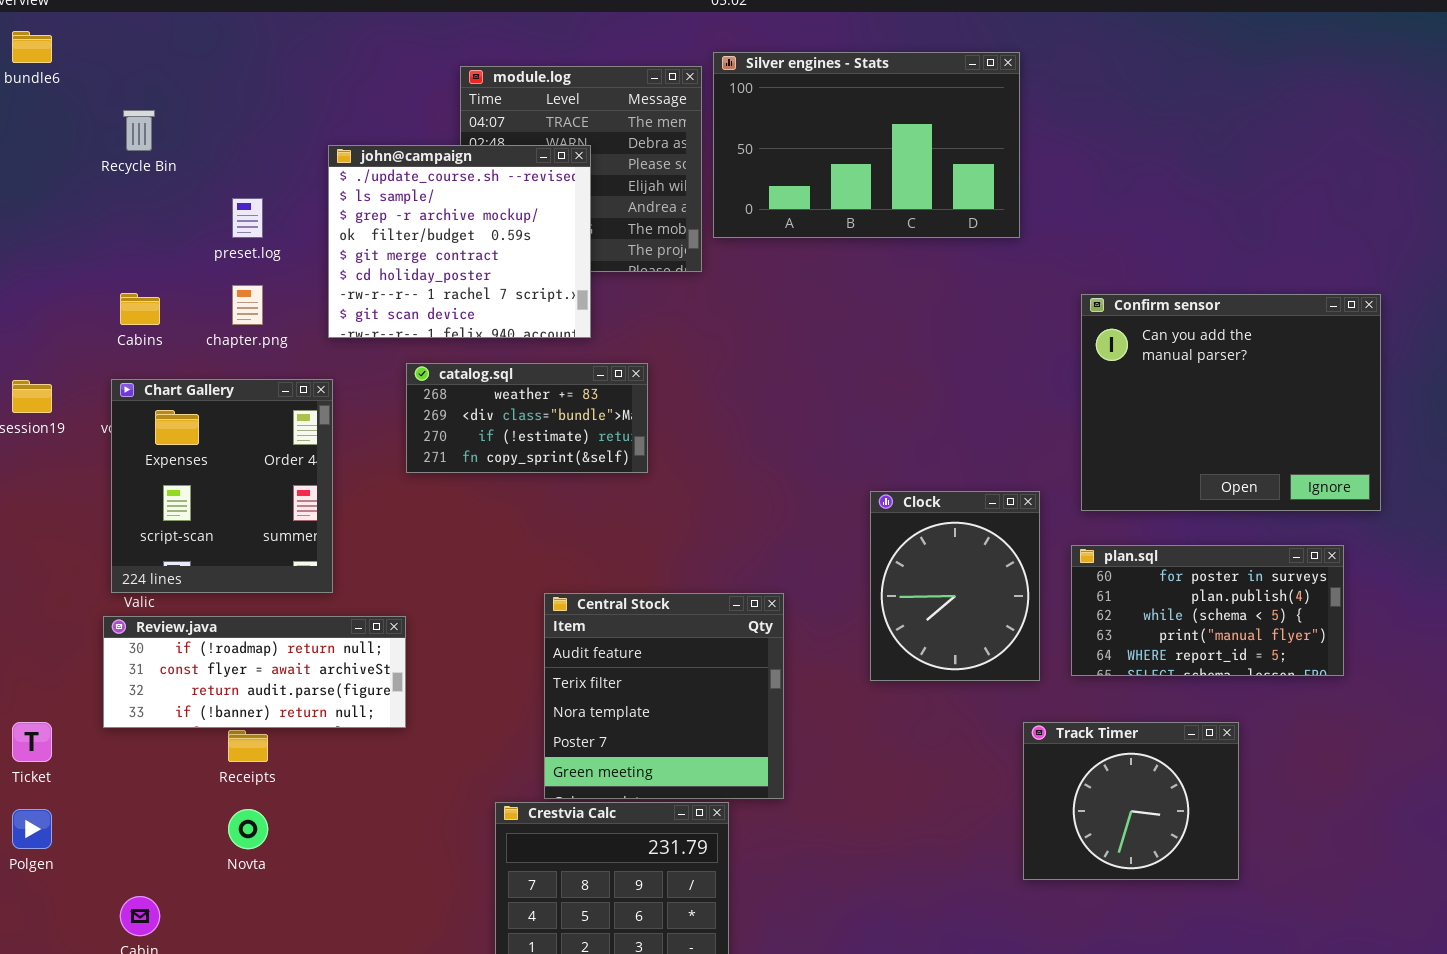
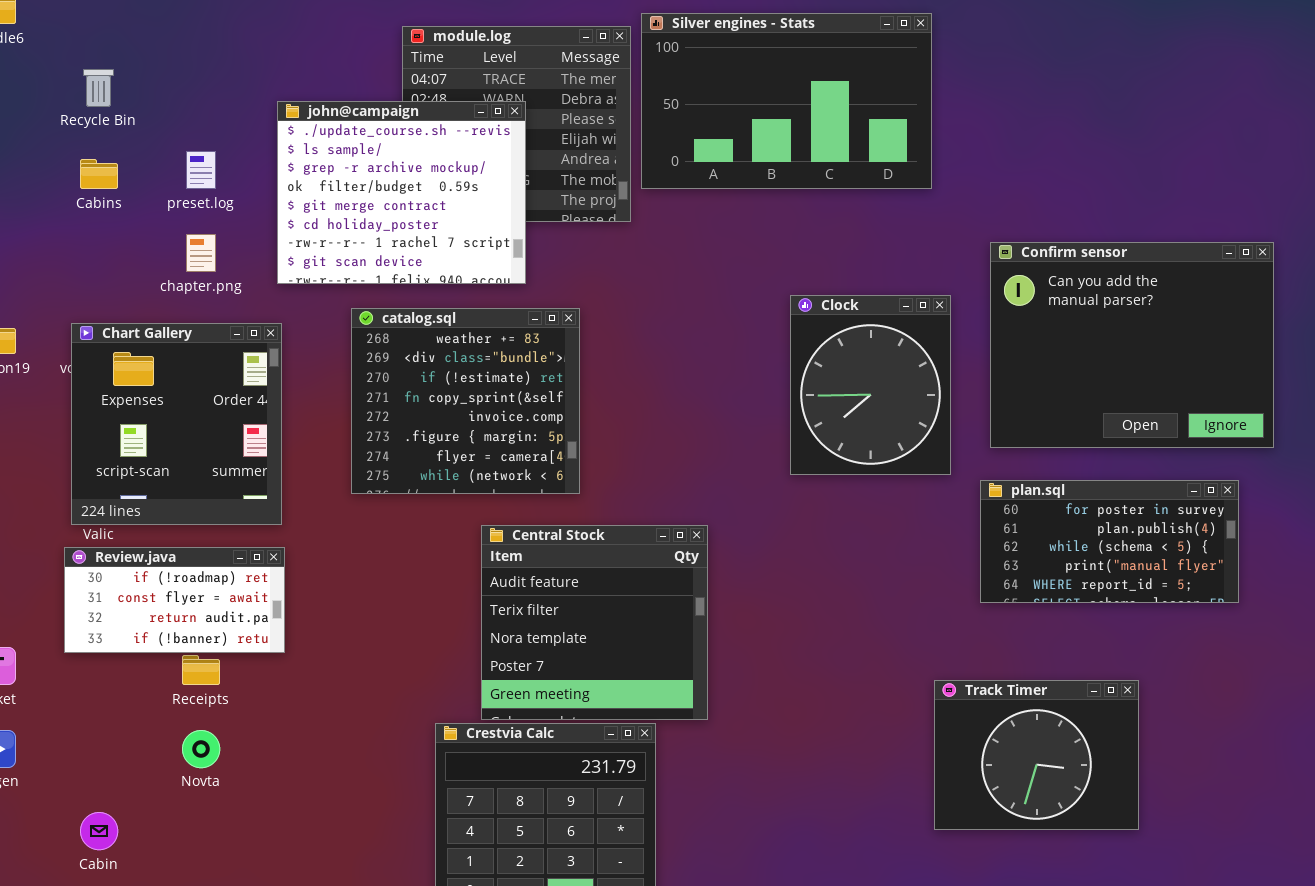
Cabins: [120,293,160,325] -> [80,159,118,189], moved
catalog.sql: [406,363,648,473] -> [351,308,580,494], resized
Clock: [870,491,1040,681] -> [790,295,951,475], moved
Review.java: [103,616,406,728] -> [64,547,285,653], resized
Track Timer: [1023,722,1239,880] -> [934,680,1139,830], moved

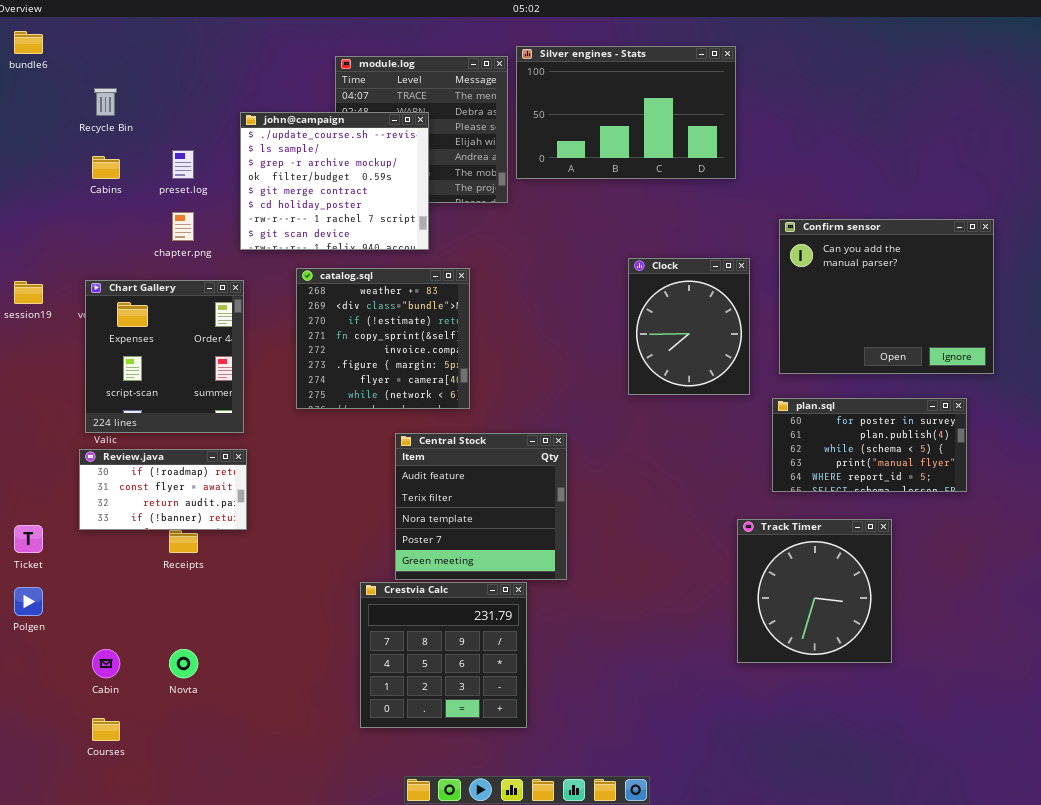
Track Timer: [934,680,1139,830] -> [737,519,892,663], resized
Novta: [182,730,220,768] -> [169,649,198,678], moved

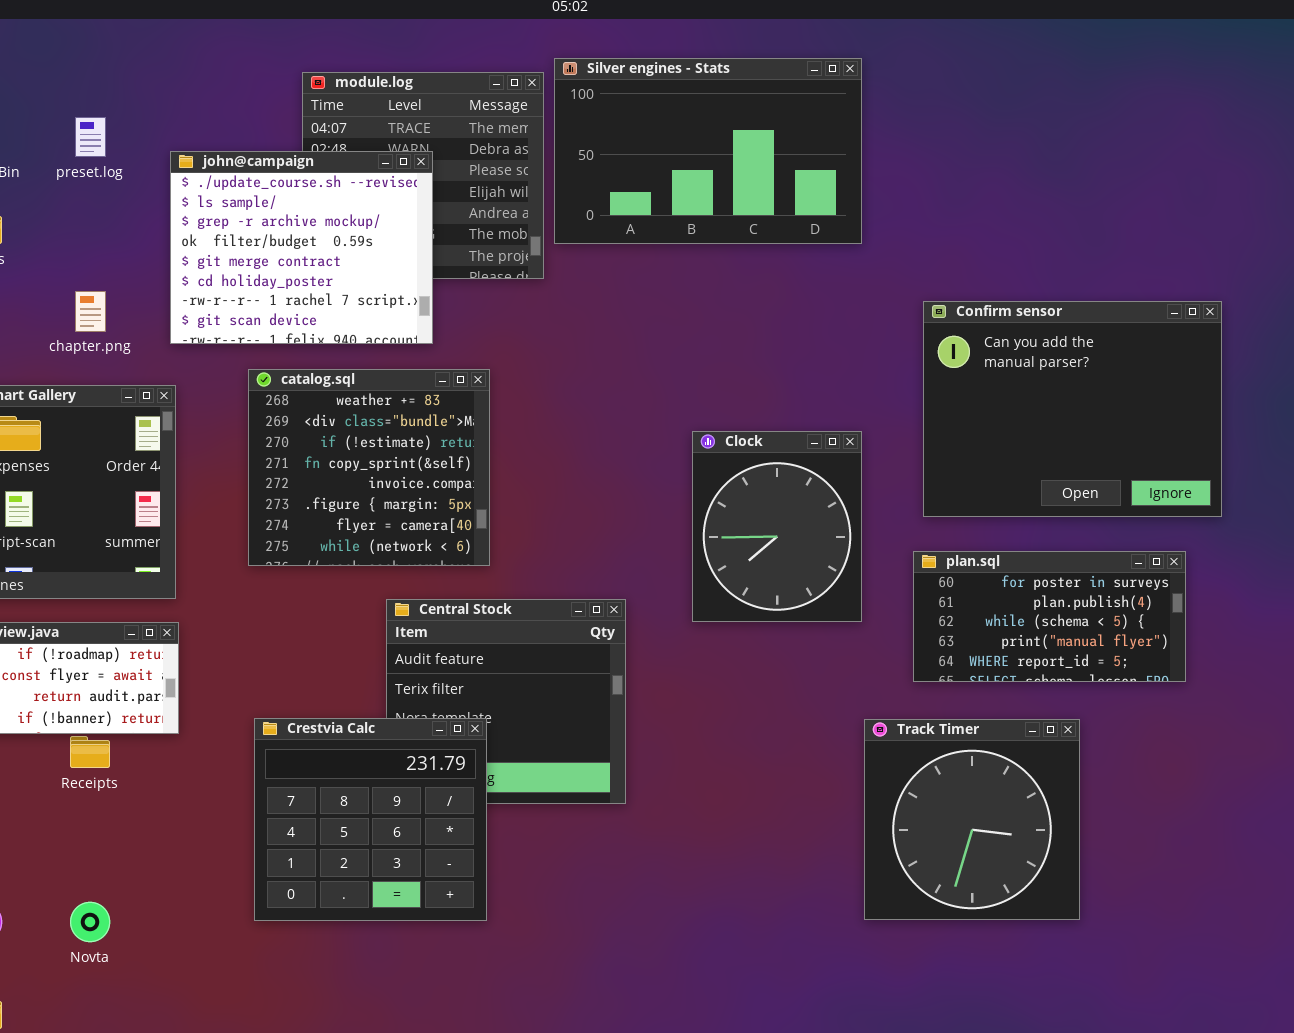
preset.log: [172,150,194,179] -> [75,117,106,157], moved
Clock: [628,258,750,395] -> [692,431,862,622], moved
Crestvia Calc: [360,582,527,728] -> [254,718,487,921], moved

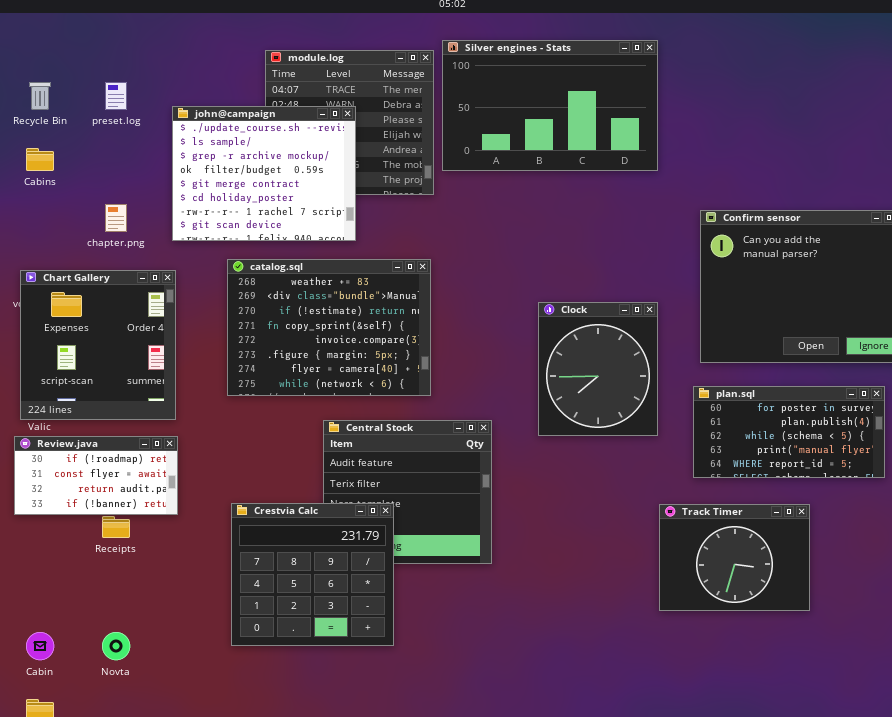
catalog.sql: [248,369,490,566] -> [227,259,431,396], resized
Track Timer: [864,719,1080,920] -> [659,504,810,611], resized

